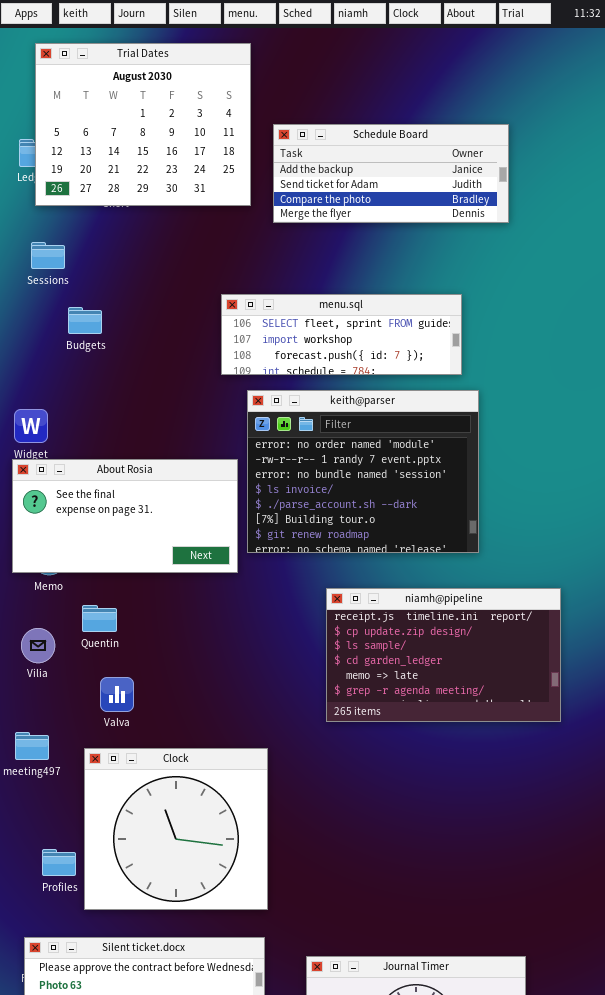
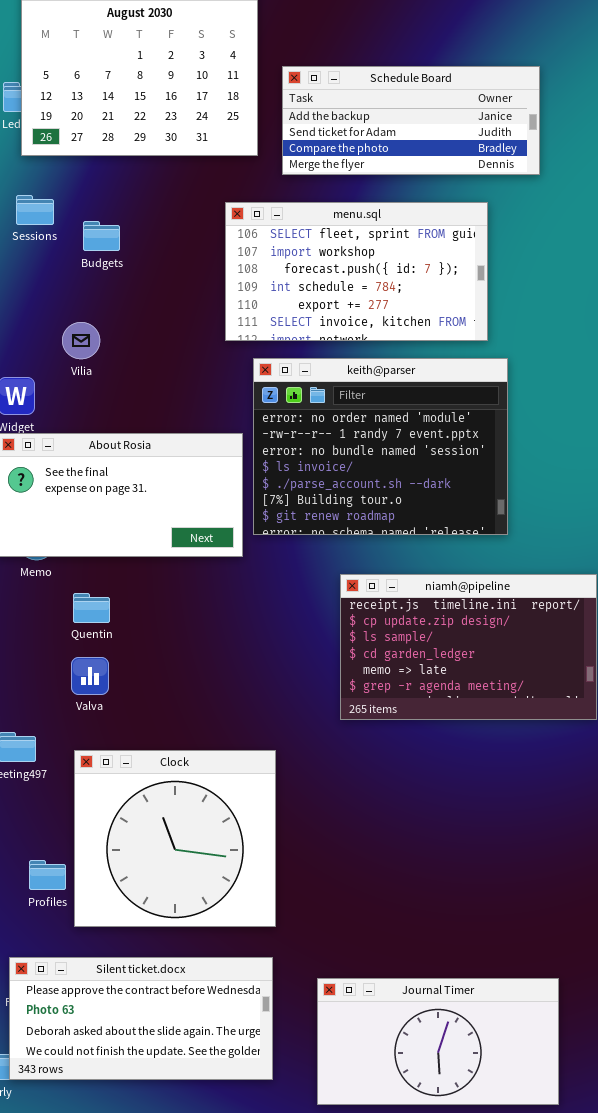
menu.sql: [221,294,462,375] -> [225,202,488,341], resized
Budgets: [68,307,102,334] -> [83,221,120,251], moved
Vilia: [21,628,55,663] -> [62,322,100,359], moved
Valva: [100,677,134,712] -> [71,657,109,695], moved

